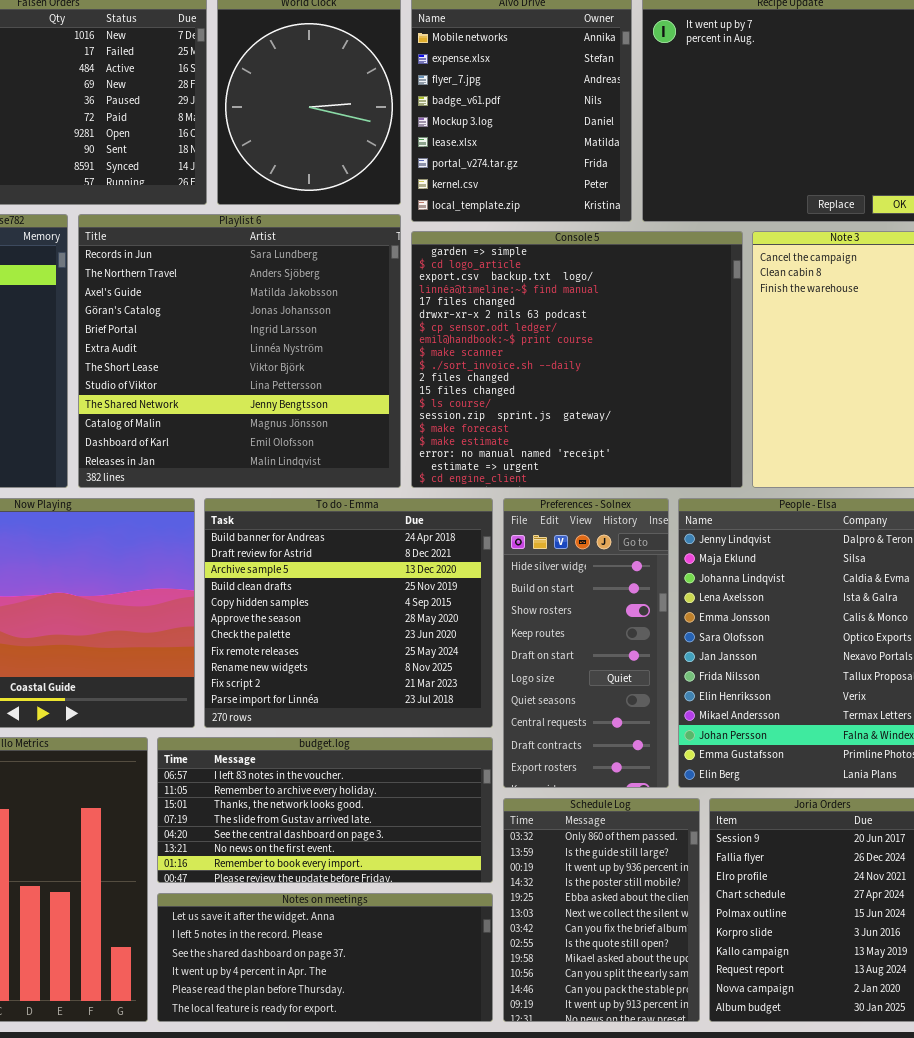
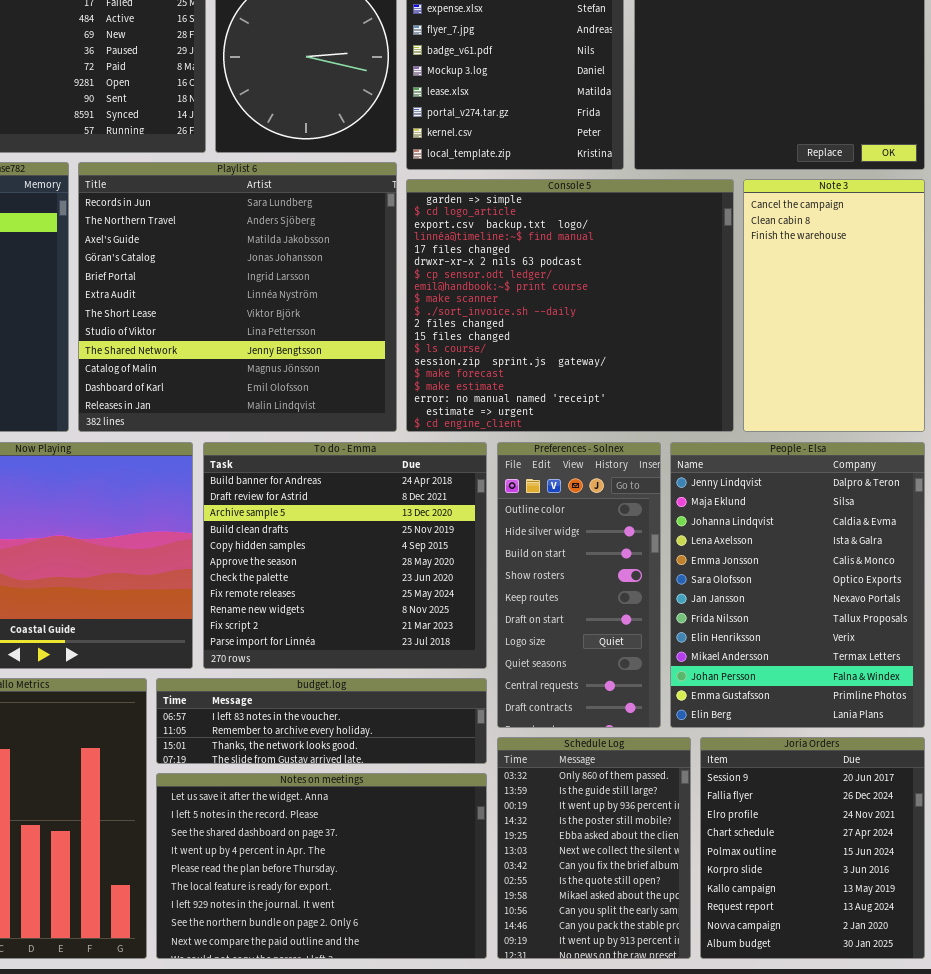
Preferences - Solnex: [503,498,669,788] -> [497,442,661,728], scrolled up 1 row
budget.log: [157,737,493,883] -> [156,678,487,764], resized
Notes on meetings: [157,893,493,1022] -> [156,773,487,959], resized

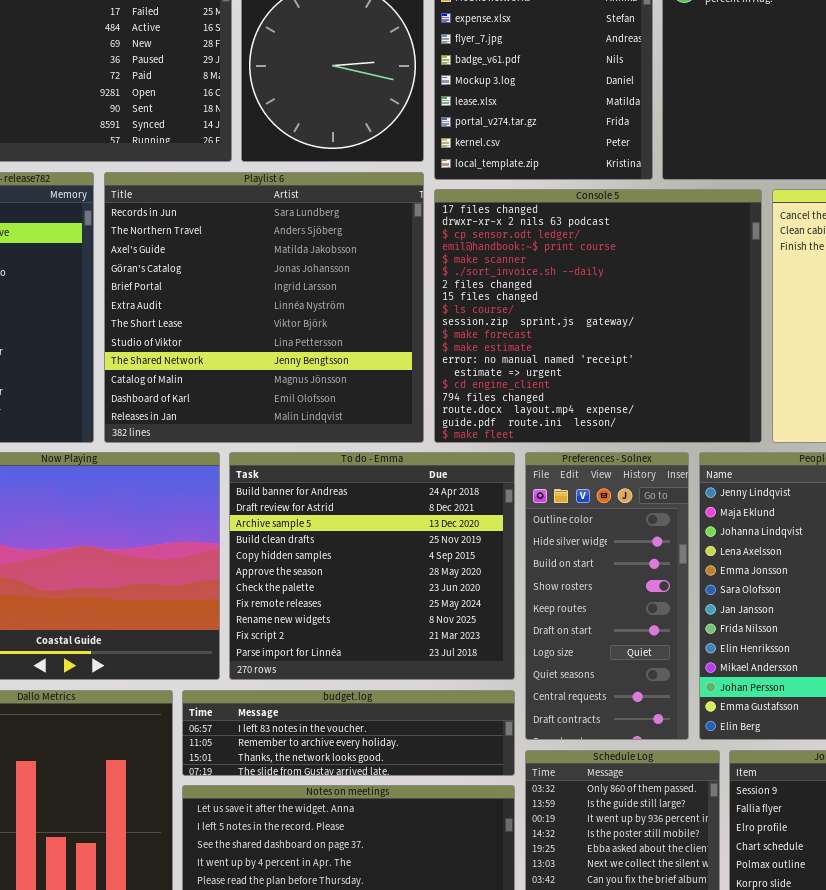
Console 5: [406,179,734,432] -> [434,189,762,443], scrolled down 4 rows

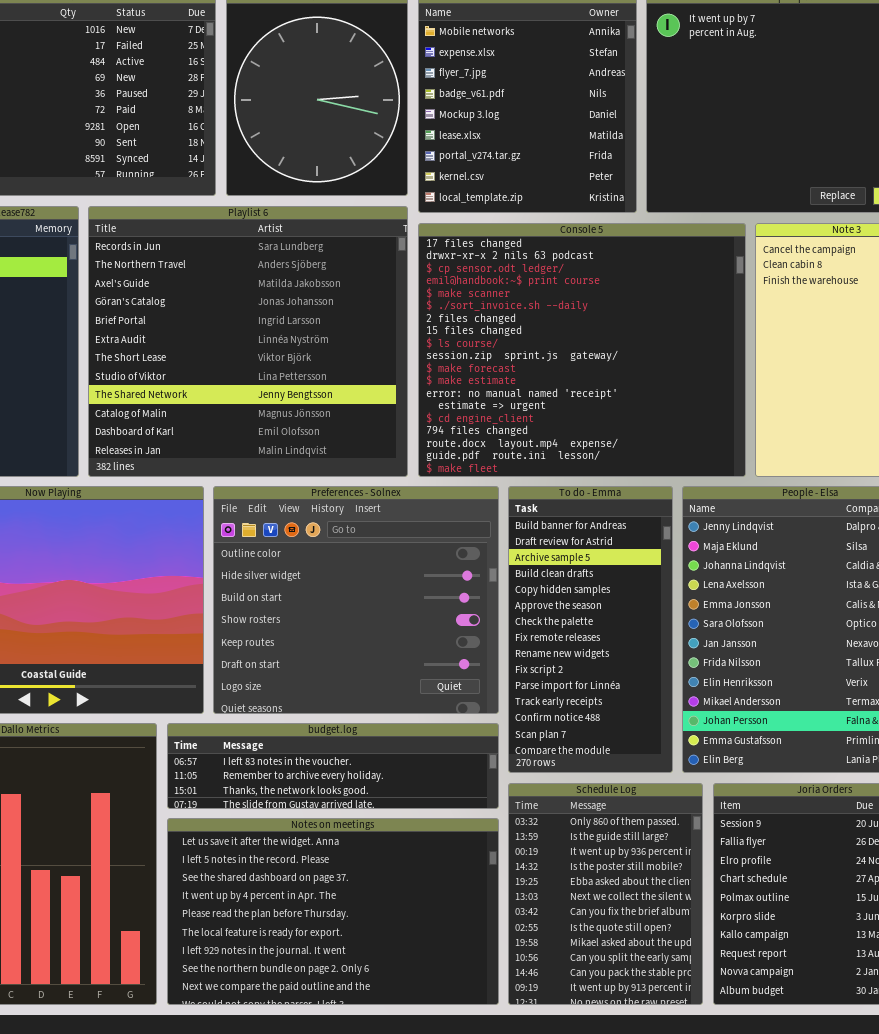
To do - Emma: [229,452,515,680] -> [508,486,673,773], moved, resized
Preferences - Solnex: [525,452,689,740] -> [213,486,499,714], moved, resized

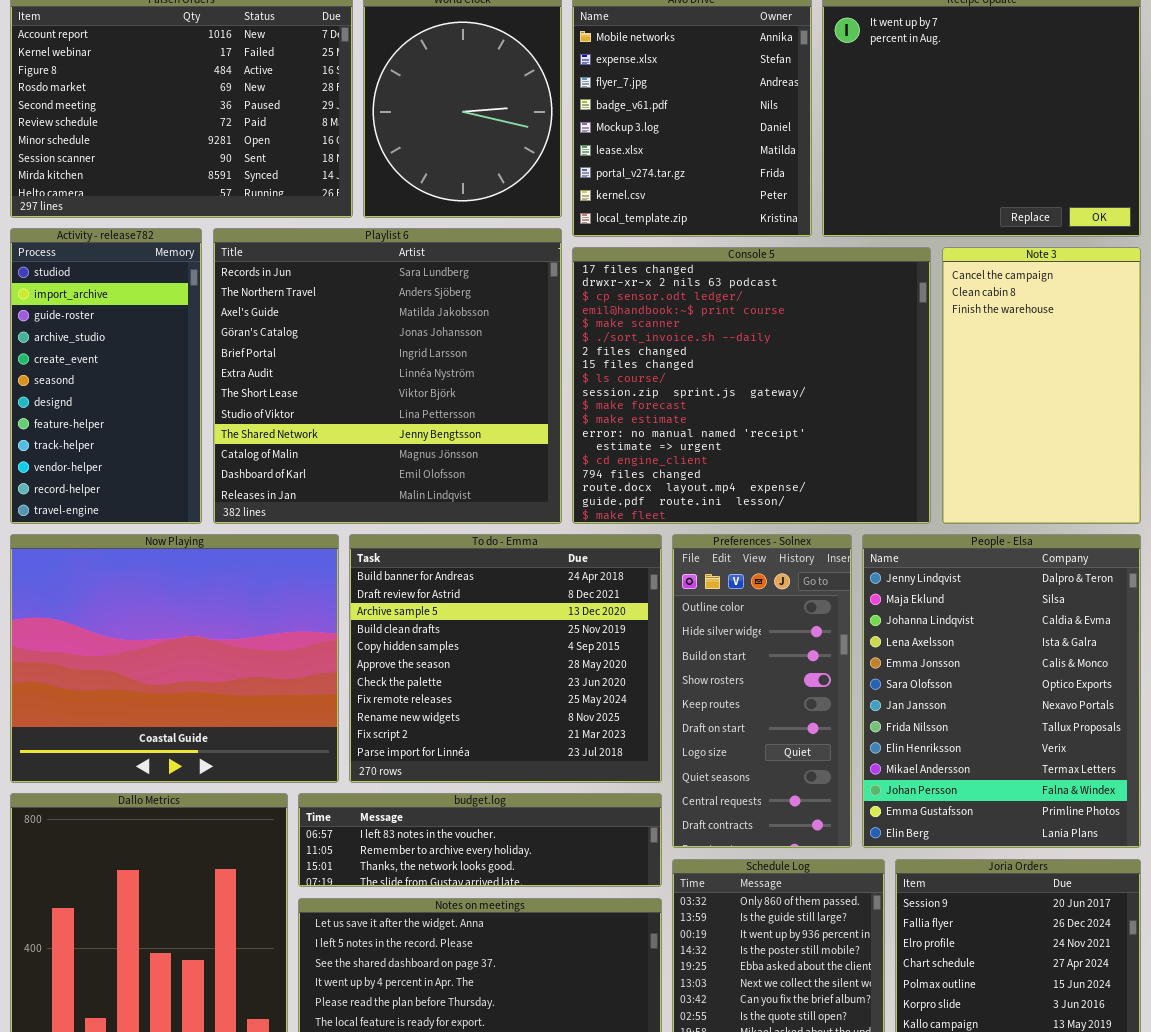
Preferences - Solnex: [213,486,499,714] -> [672,534,852,848], moved, resized
To do - Emma: [508,486,673,773] -> [349,534,662,783], moved, resized

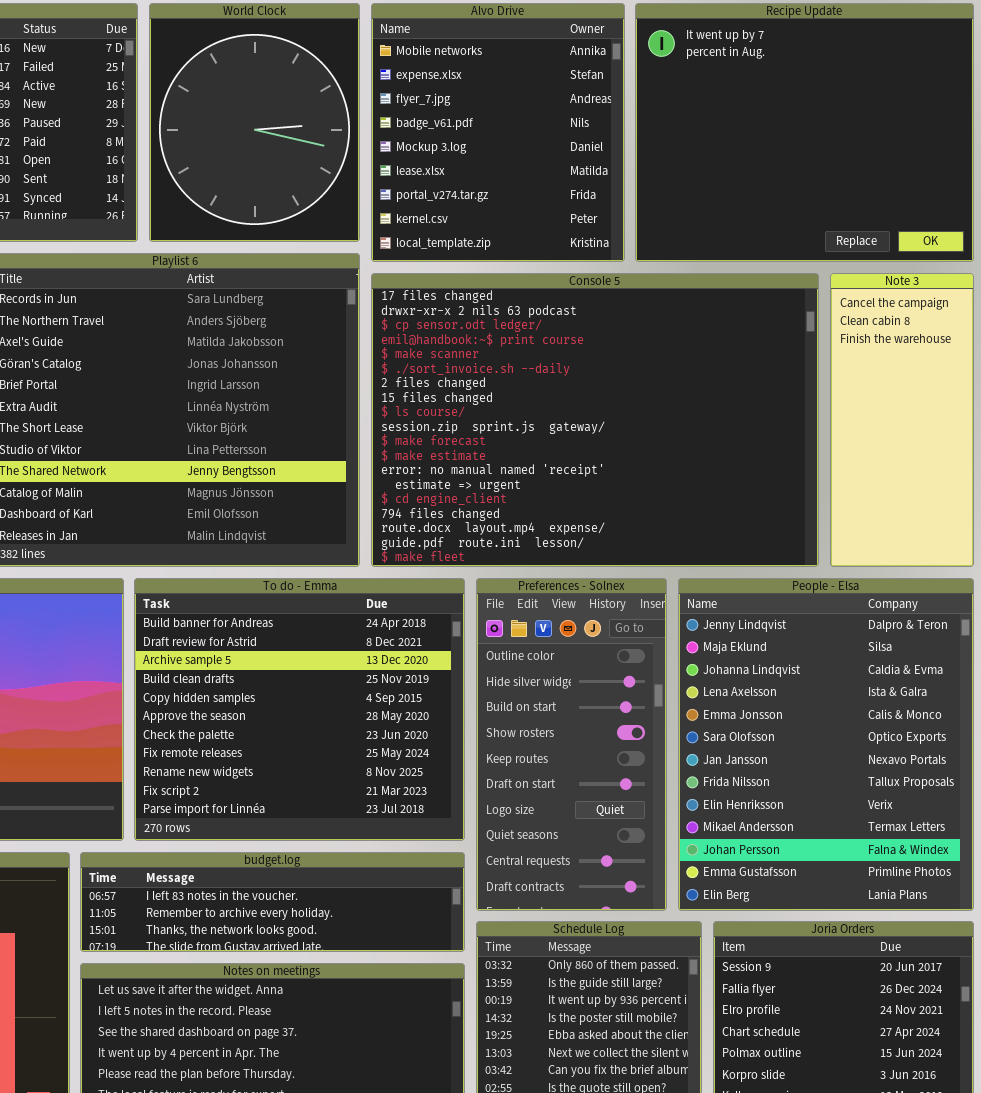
Console 5: [572,247,931,524] -> [371,273,819,567], resized
Note 3: [942,247,1141,524] -> [830,273,974,567], resized

